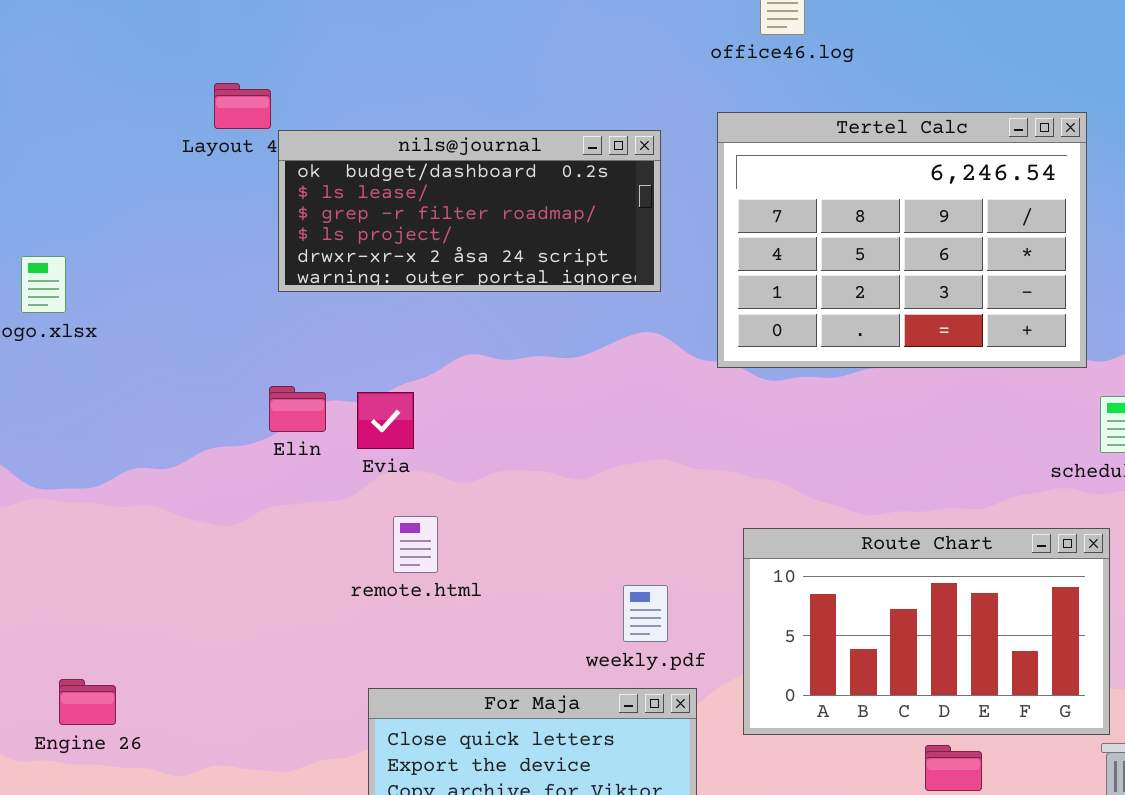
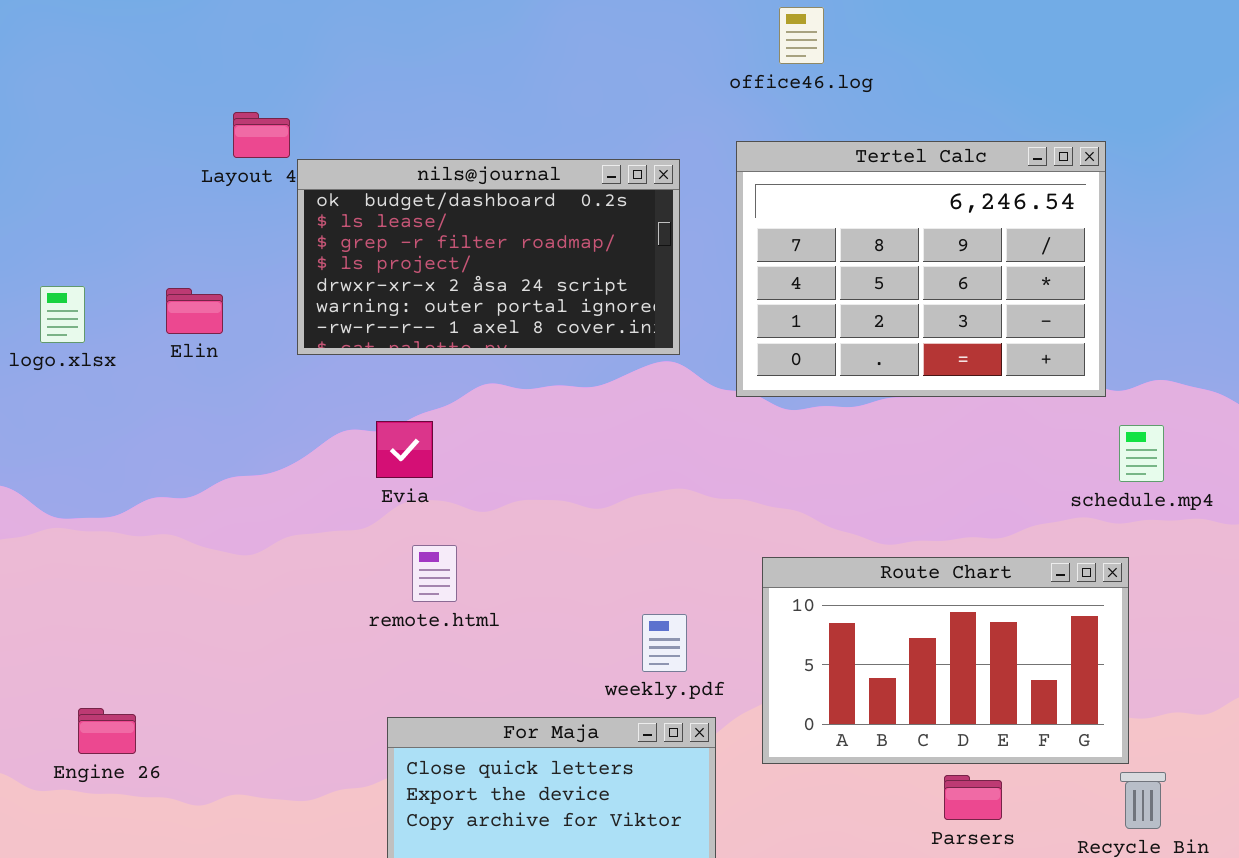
nils@journal: [278,130,661,292] -> [297,159,680,355], resized
Elin: [269,386,326,432] -> [166,288,223,334], moved

